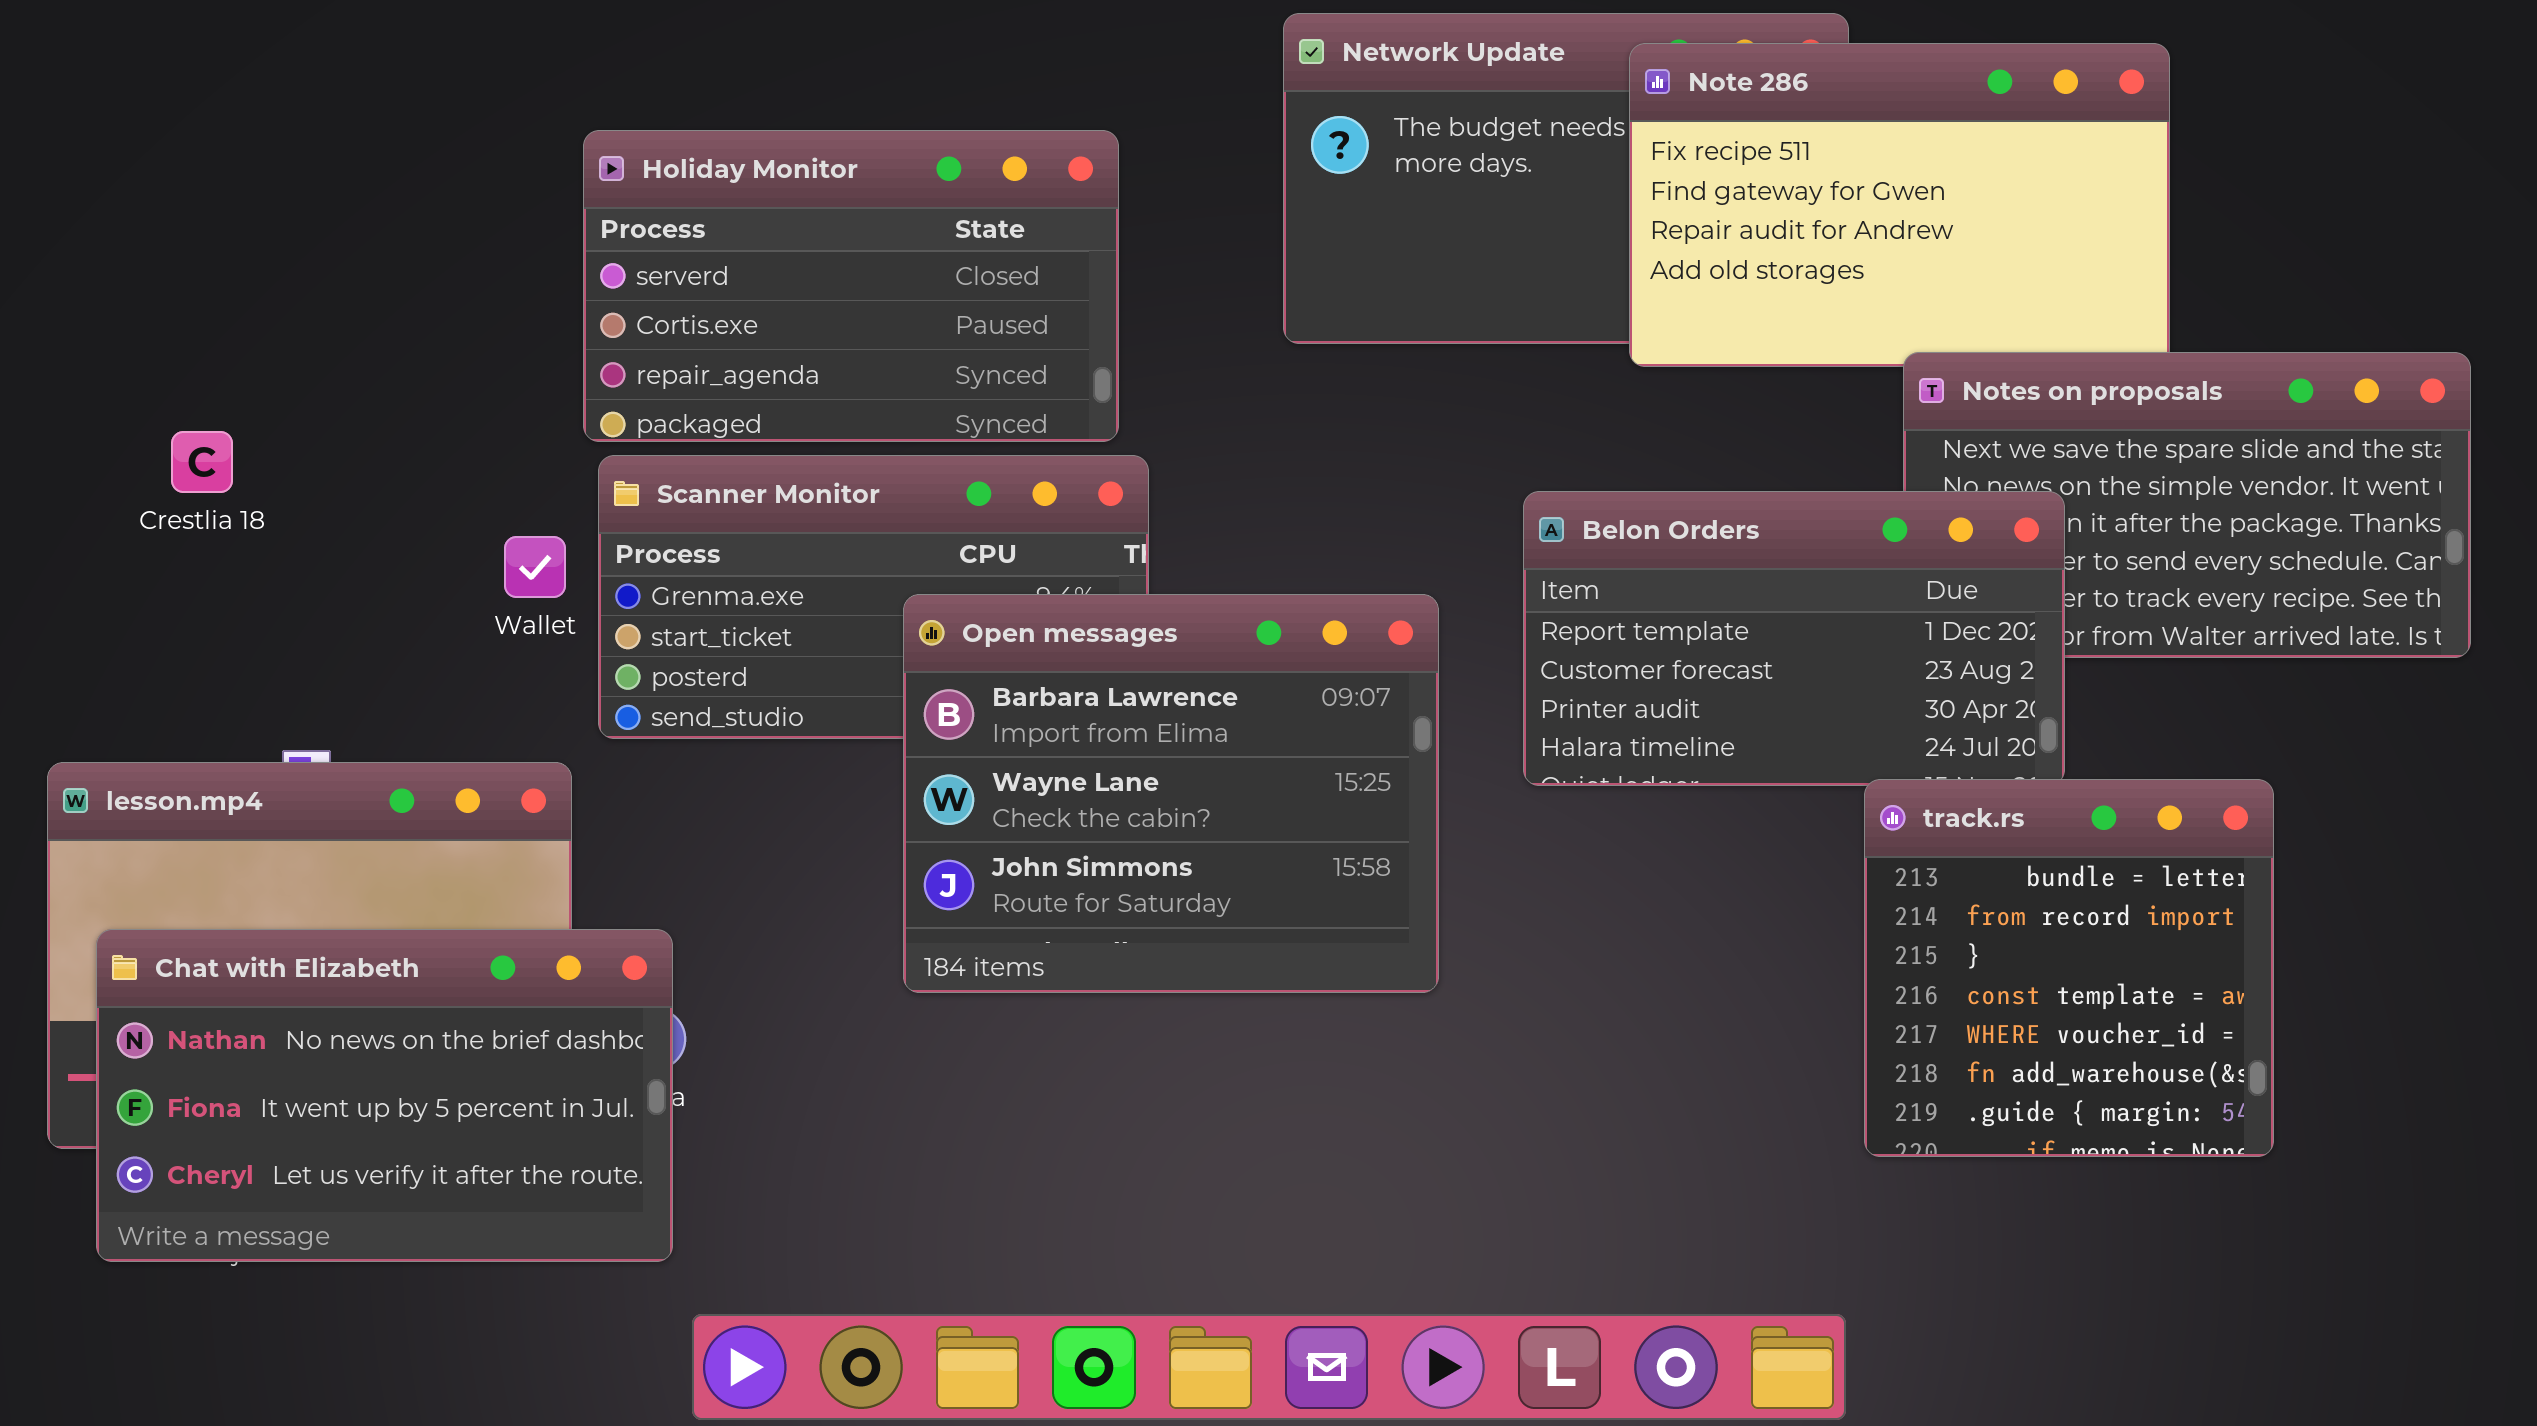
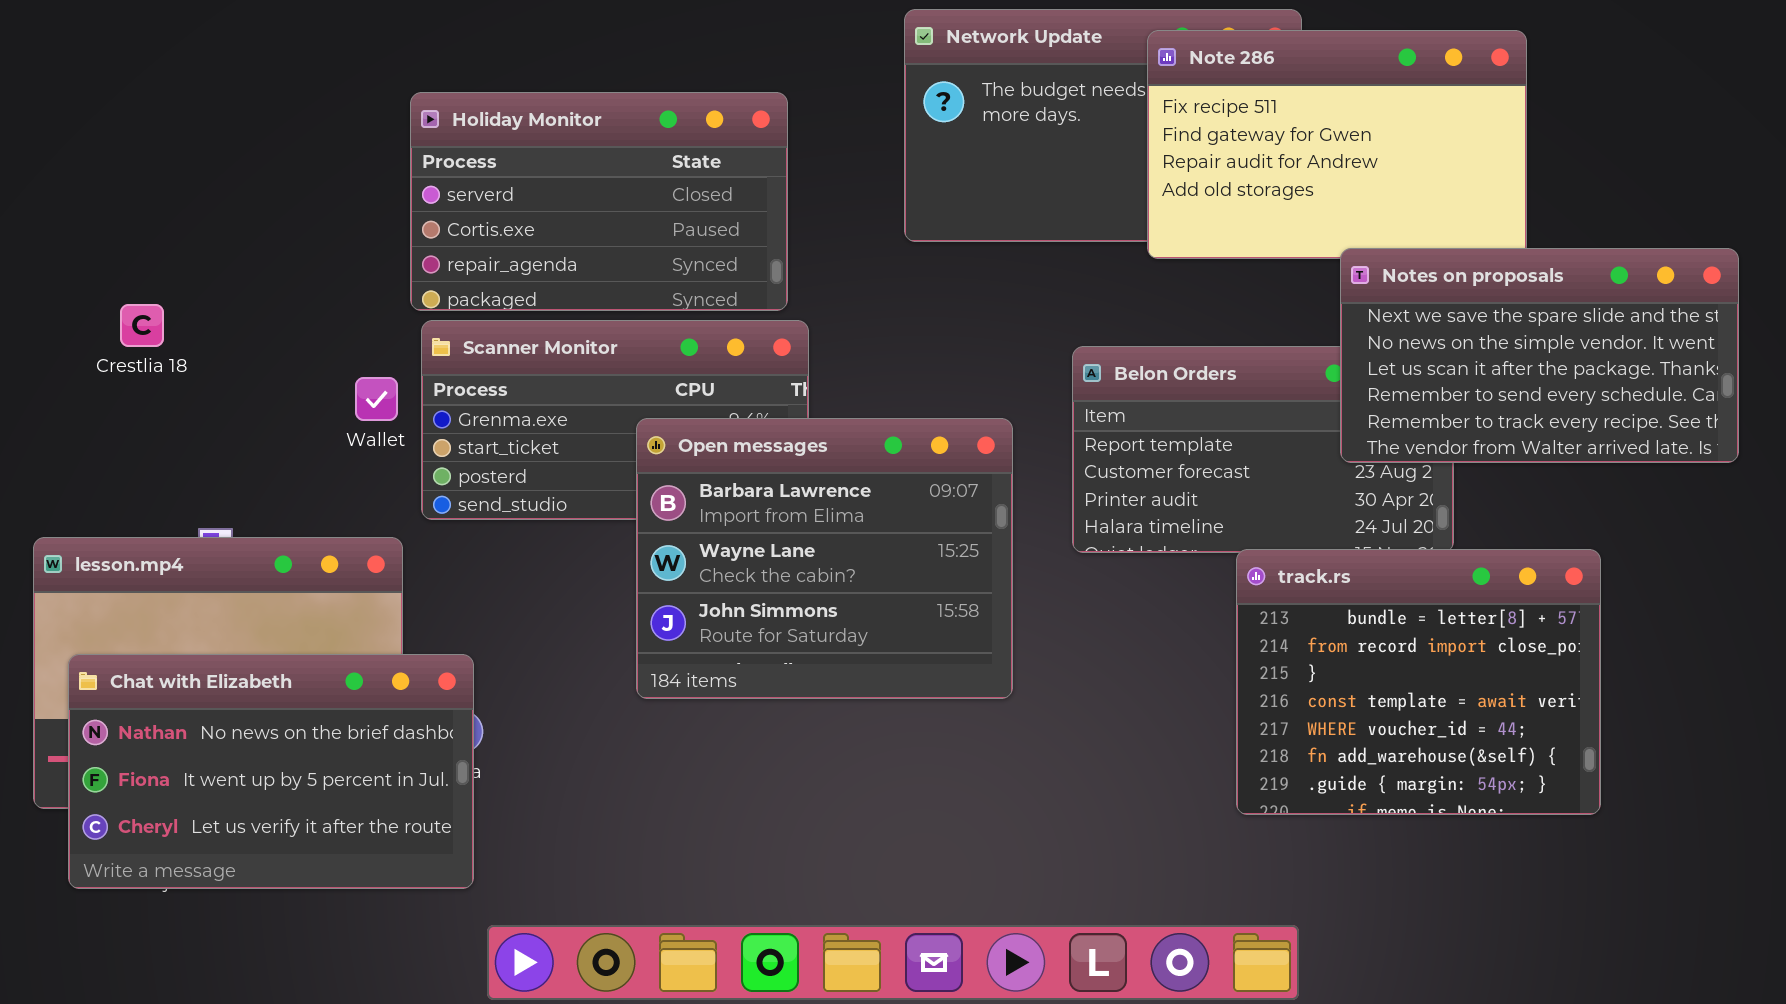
Notes on proposals: [1903,352,2471,658] -> [1340,248,1739,463], raised
track.rs: [1864,779,2274,1157] -> [1236,549,1601,815], resized

